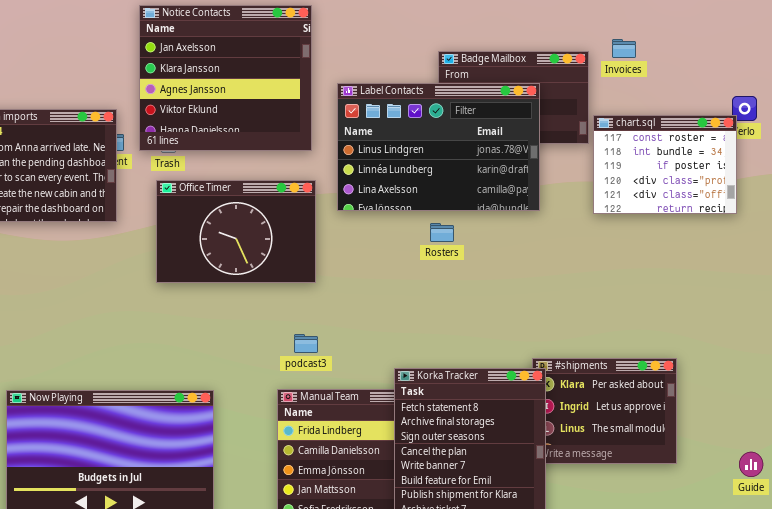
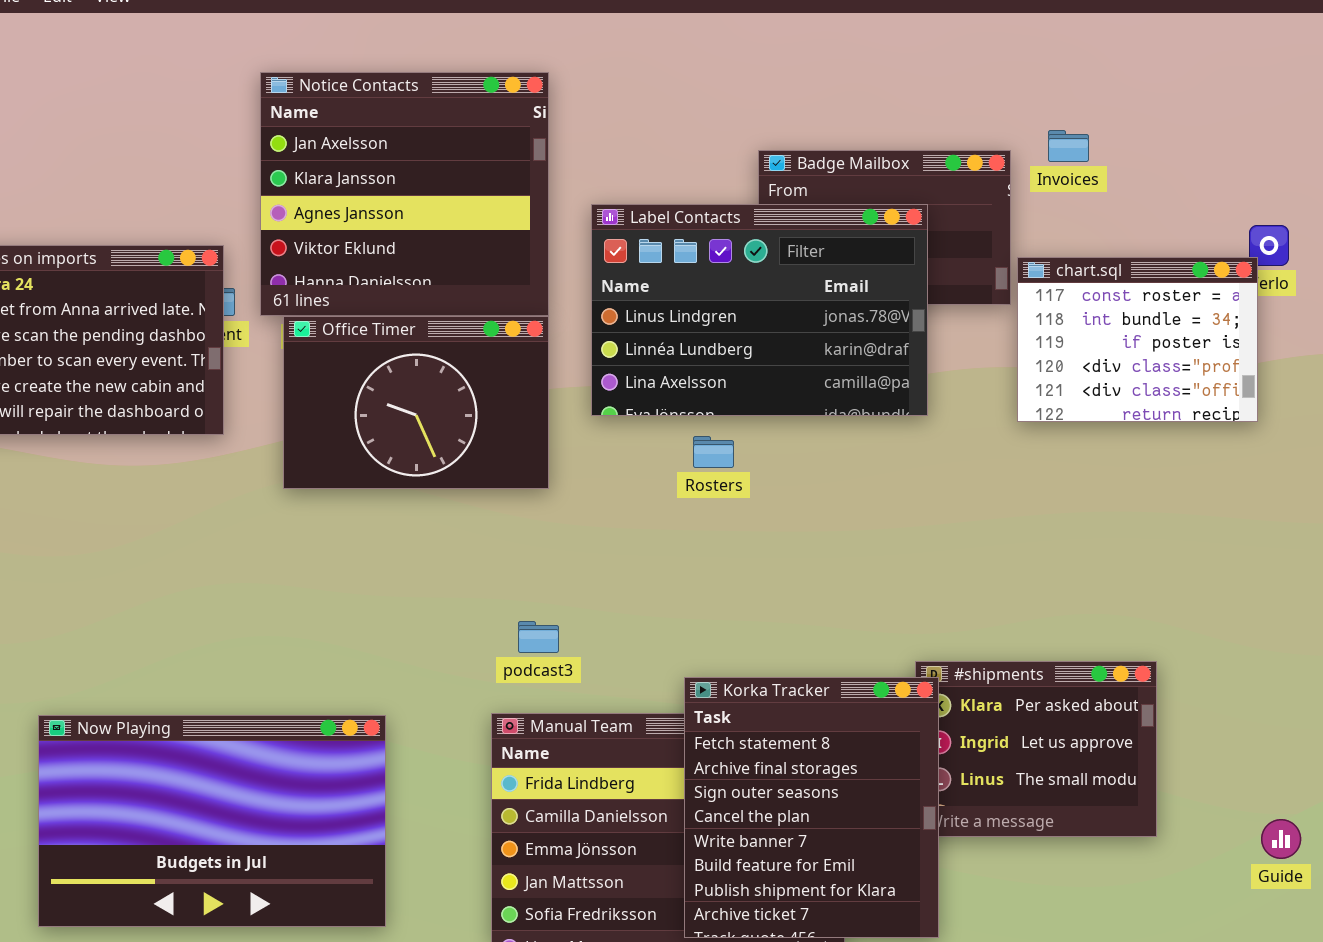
Office Timer: [156,180,316,283] -> [283,316,549,489], moved
Rosters: [430,223,454,242] -> [693,436,734,468], moved

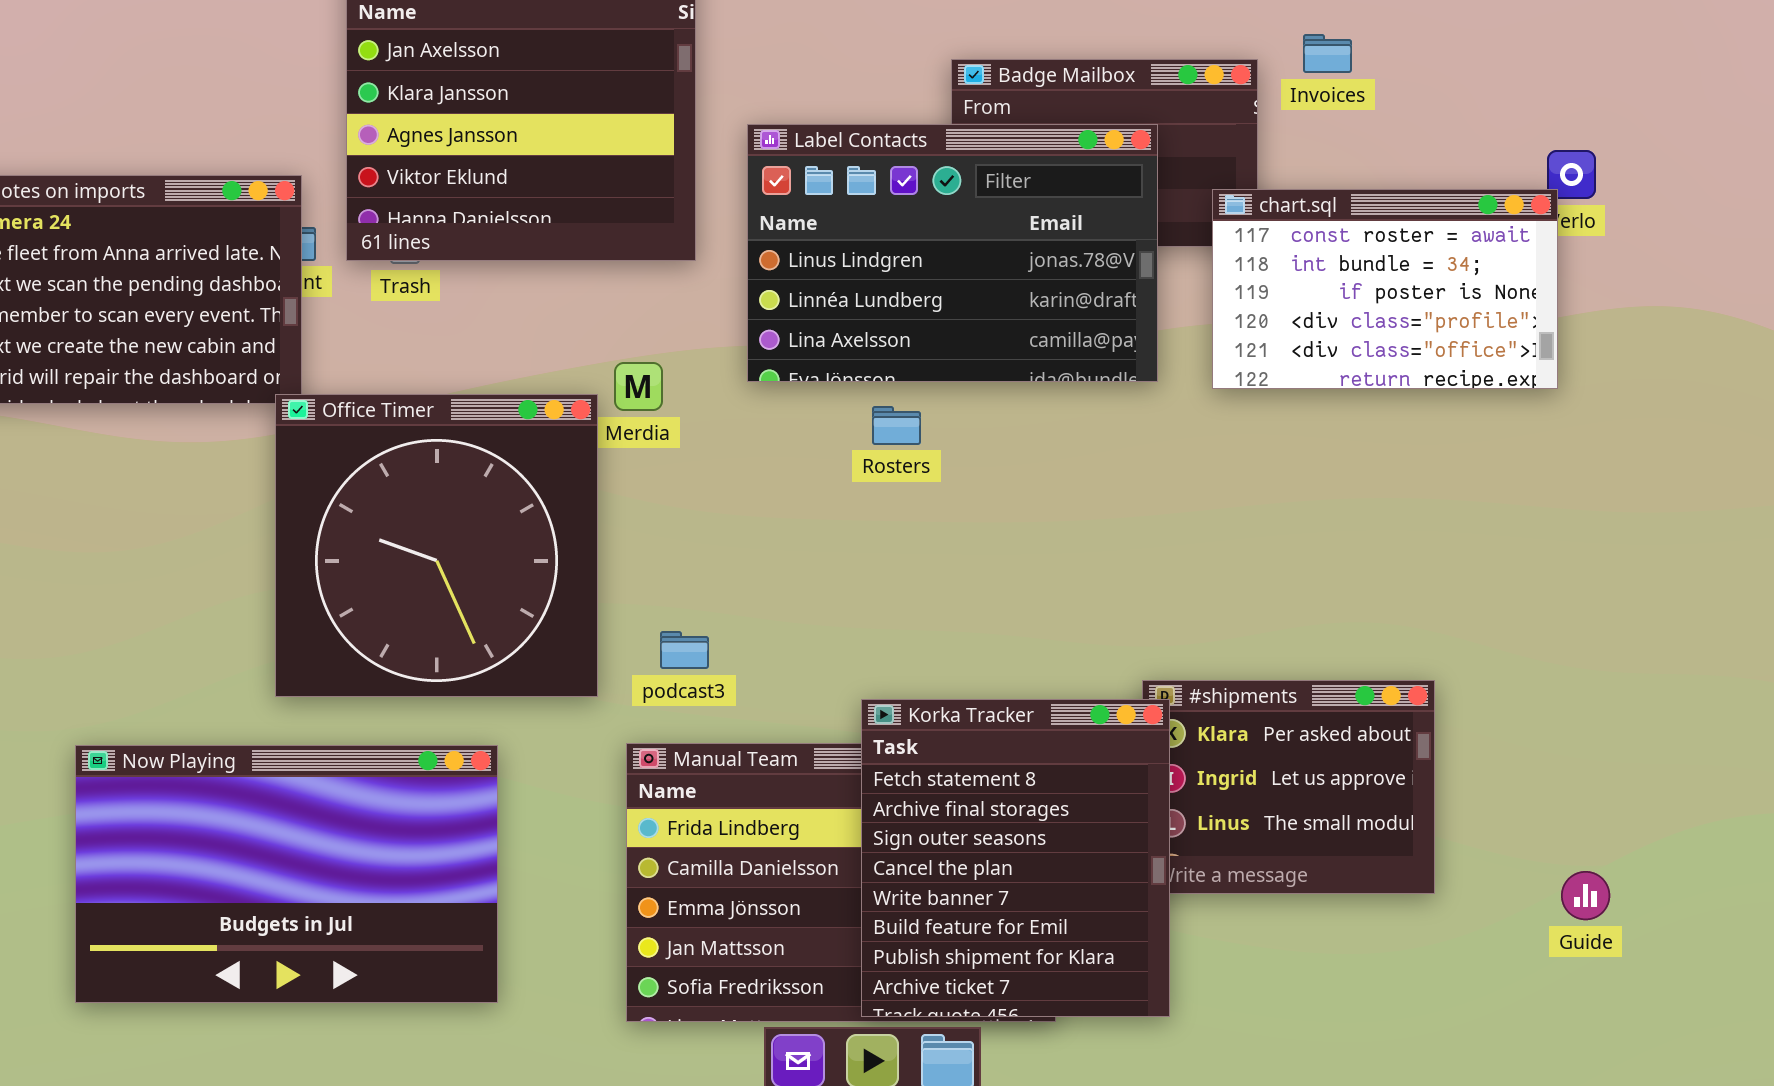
chart.sql: [1017,257,1258,422] -> [1212,189,1558,389], resized
Office Timer: [283,316,549,489] -> [275,394,598,697], moved, resized

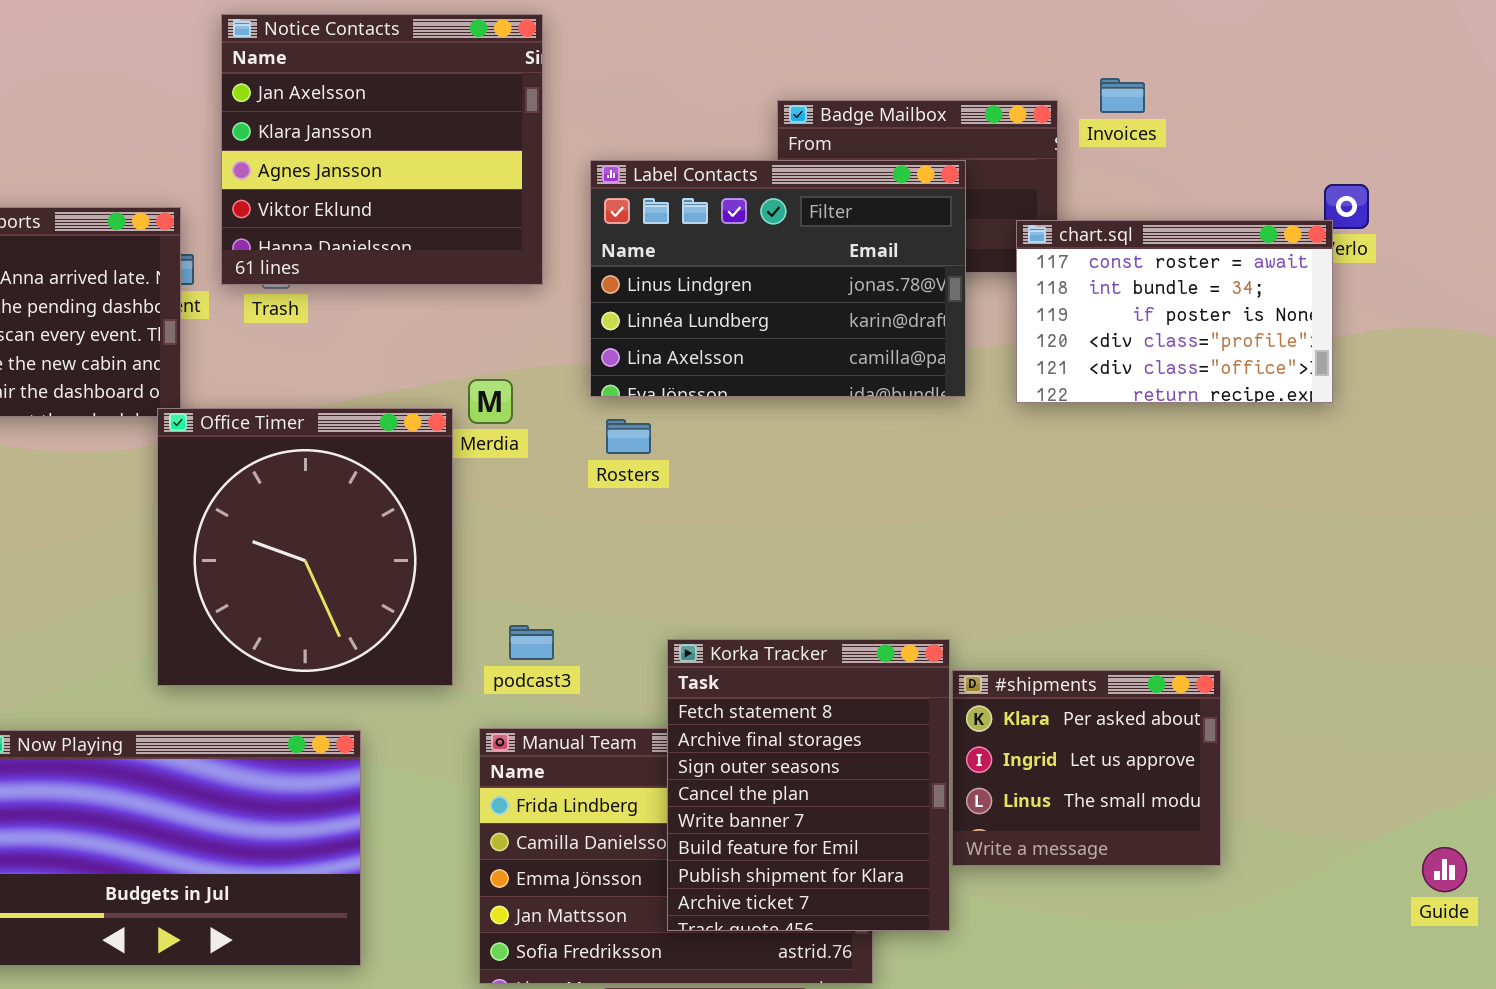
Rosters: [872,406,921,445] -> [606,419,651,454], moved
Korka Tracker: [861,699,1170,1017] -> [667,639,950,931], moved
Guide: [1561,871,1610,920] -> [1422,847,1467,892], moved

